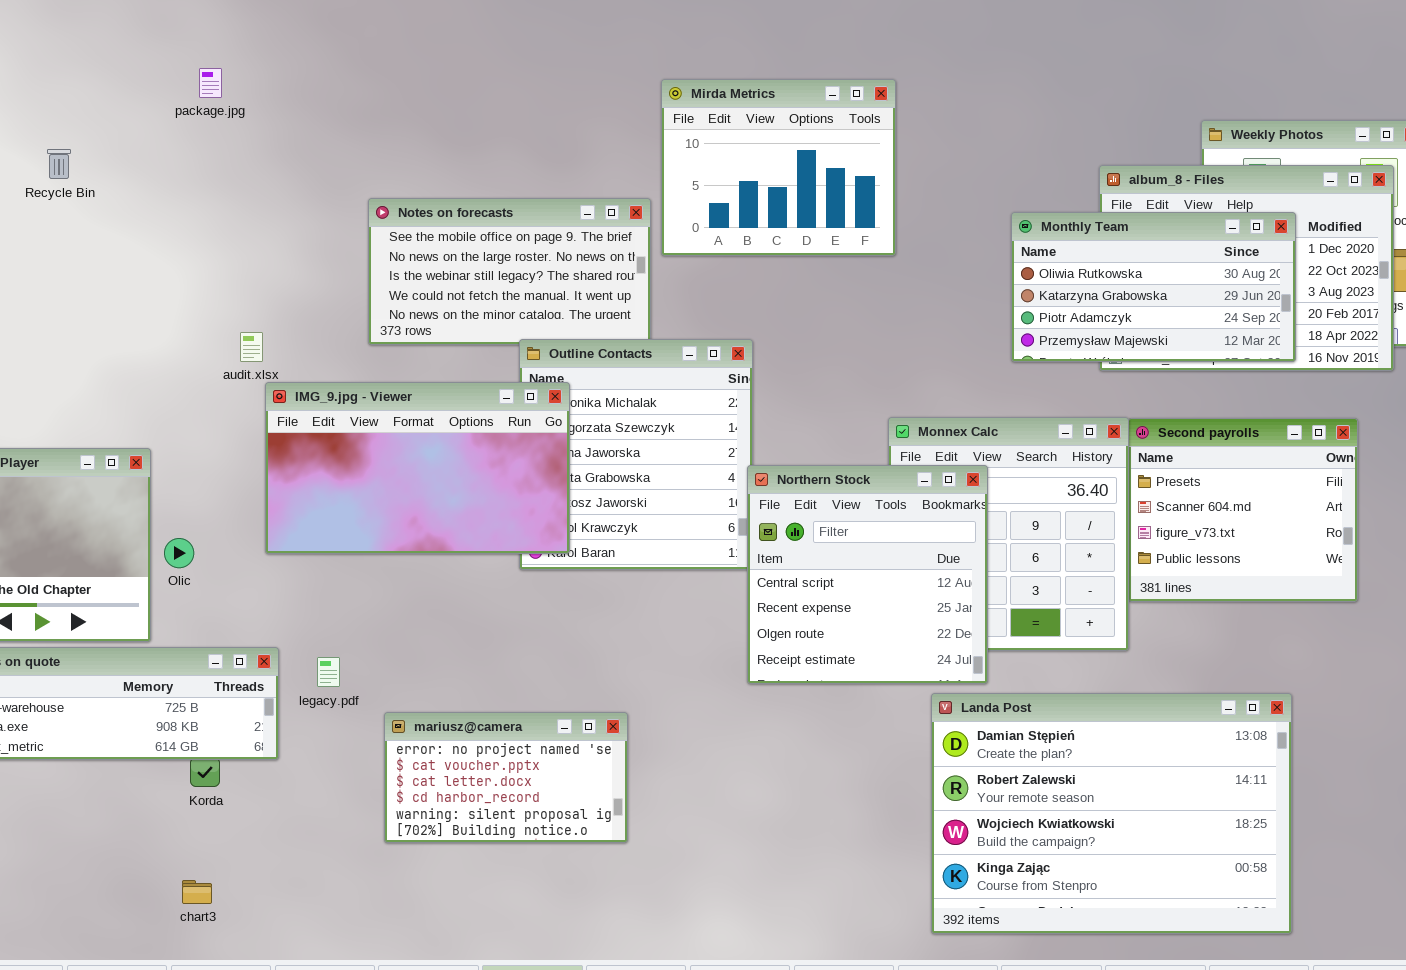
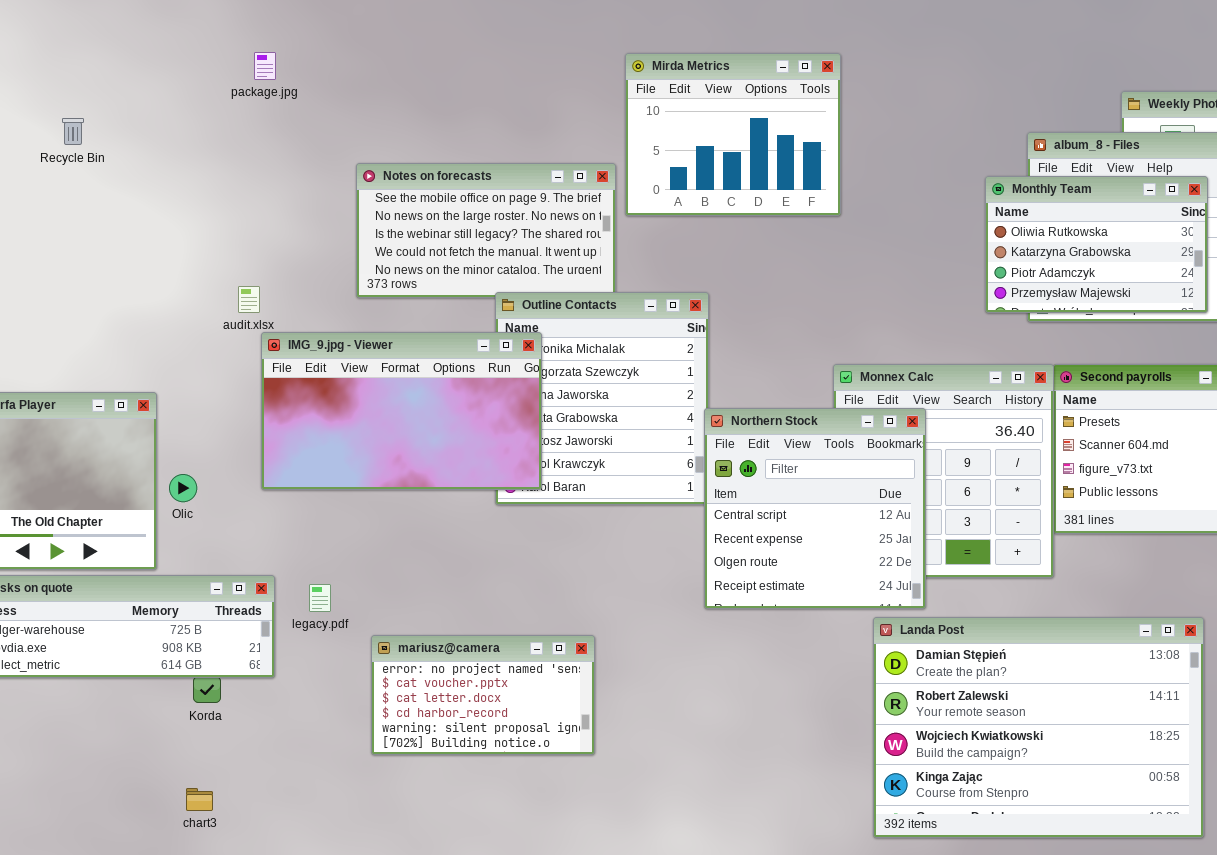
package.jpg: [199,68,222,98] -> [254,52,276,80], moved
Monthly Team: [1011,212,1296,362] -> [985,176,1208,313], resized

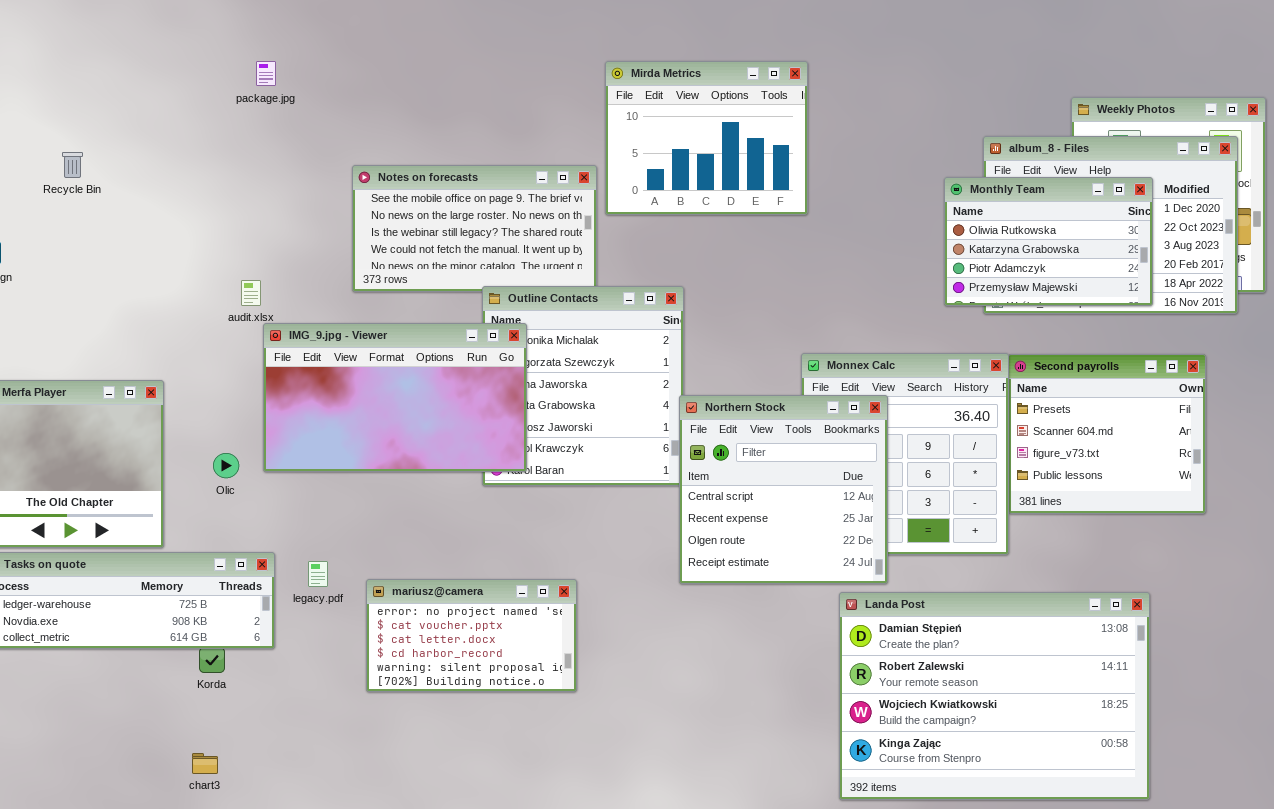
Recycle Bin: [62,118,84,145] -> [62,152,83,178], moved
Olic: [169,474,197,502] -> [213,453,239,478], moved
mariusz@camera: [371,635,595,755] -> [366,579,577,692], moved

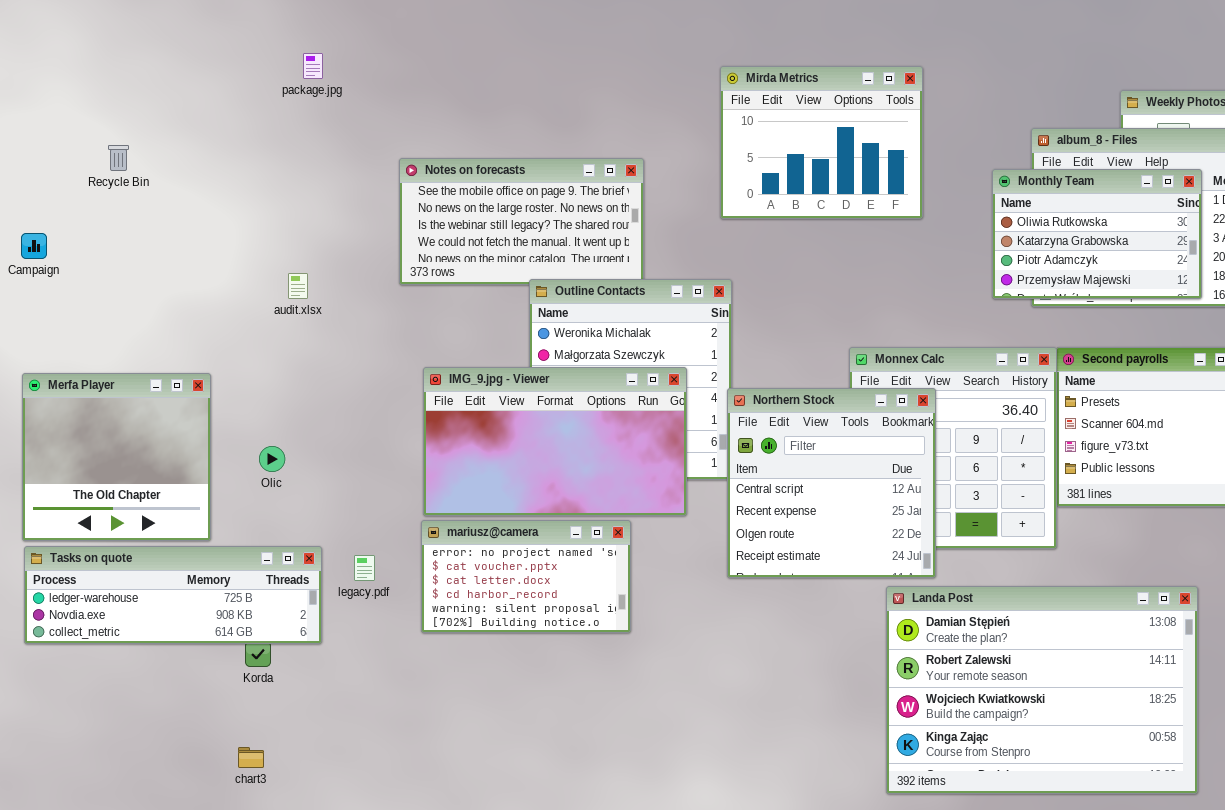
Mirda Metrics: [605,61,808,215] -> [720,66,923,219], moved
IMG_9.jpg - Viewer: [263,323,527,472] -> [423,367,687,516], moved
mariusz@camera: [366,579,577,692] -> [421,520,631,633], moved

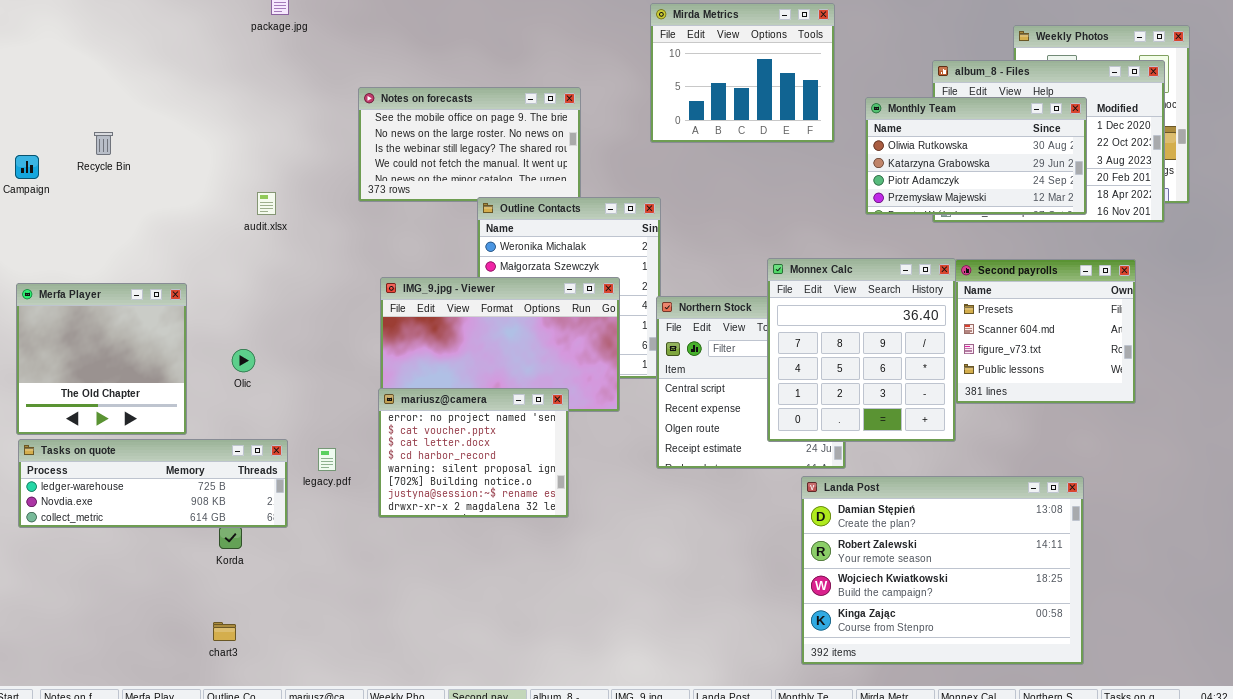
Recycle Bin: [108,145,129,171] -> [94,132,113,155], moved
Monthly Team: [992,169,1202,299] -> [865,97,1087,215], resized
Monnex Calc: [849,347,1057,549] -> [767,258,956,442], raised
mariusz@camera: [421,520,631,633] -> [378,388,569,518], resized

